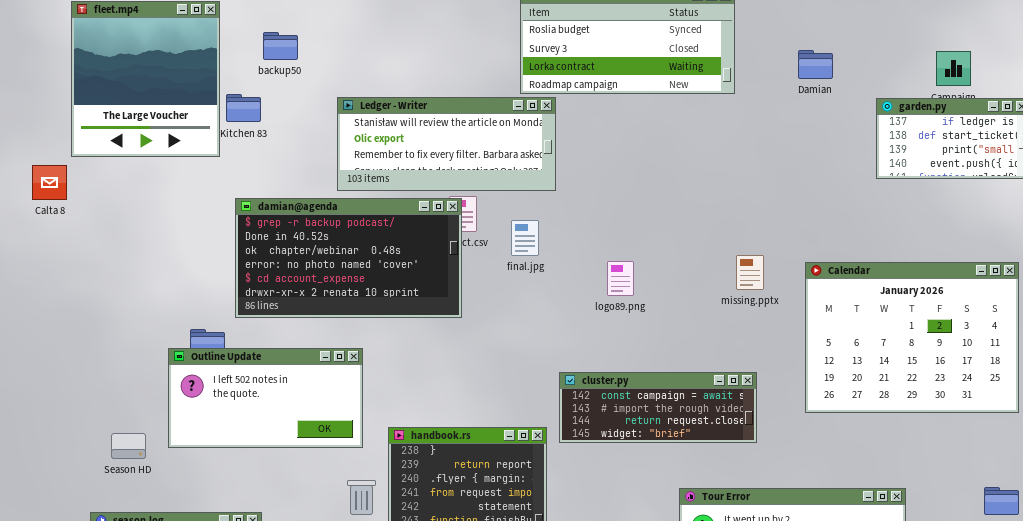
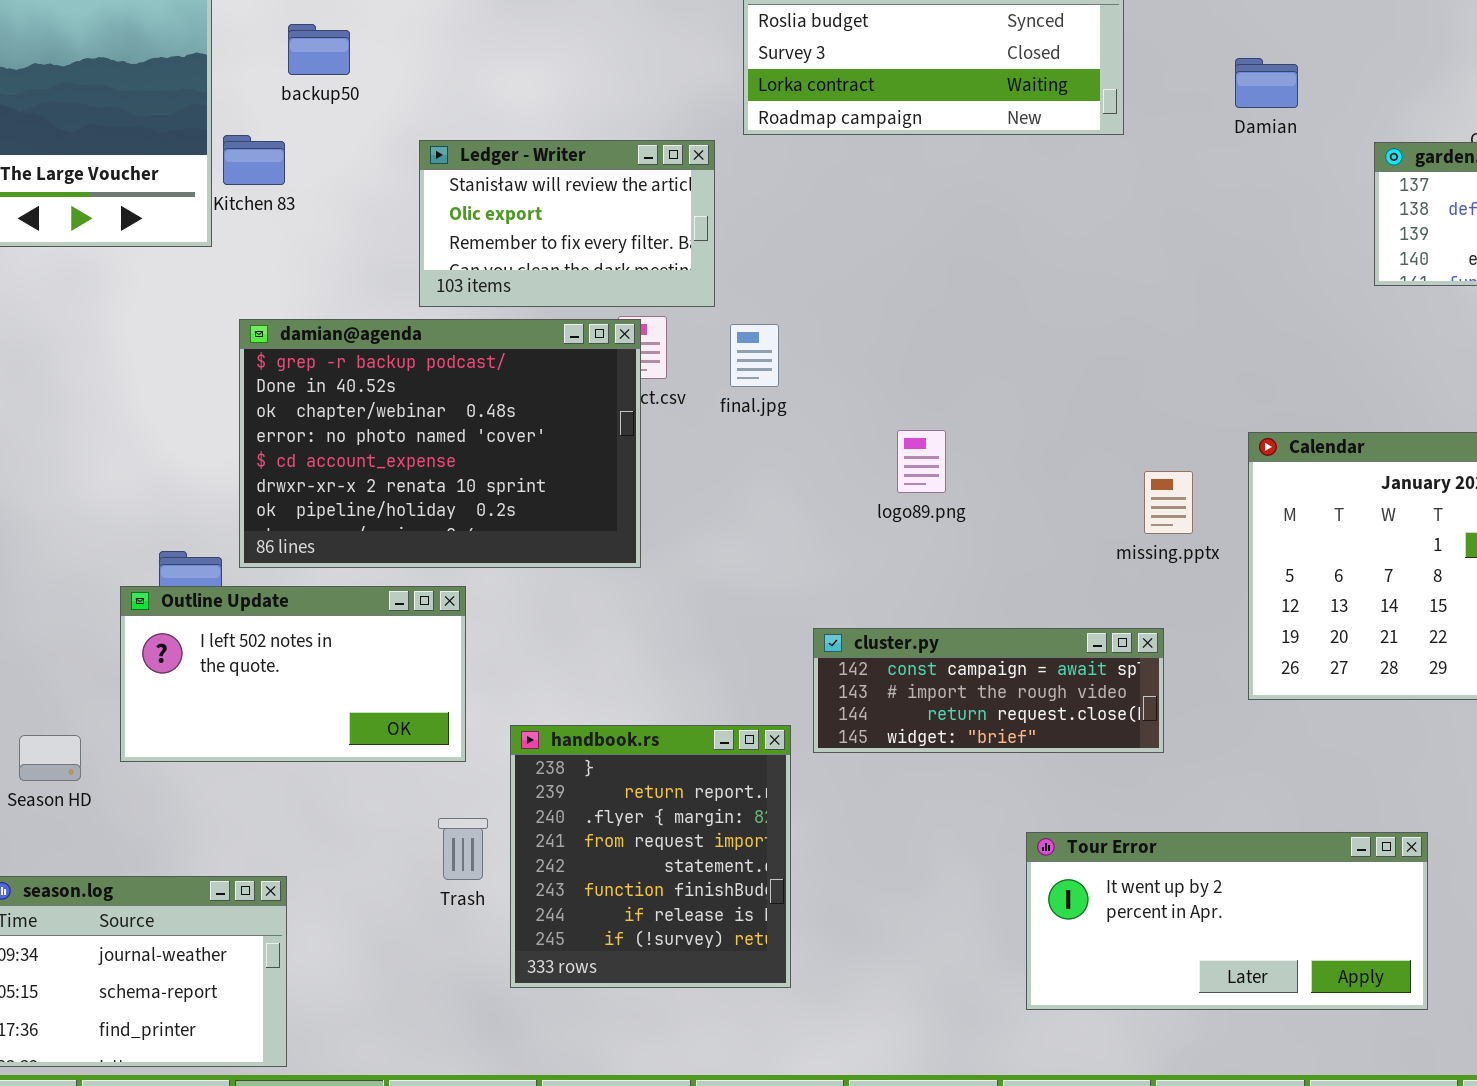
Ledger - Writer: [337,97,556,191] -> [419,140,715,307], resized
damian@agenda: [235,198,462,318] -> [239,319,641,568], resized
final.jpg: [511,220,539,256] -> [730,324,779,387], moved
missing.pptx: [736,255,764,290] -> [1144,471,1193,534], moved

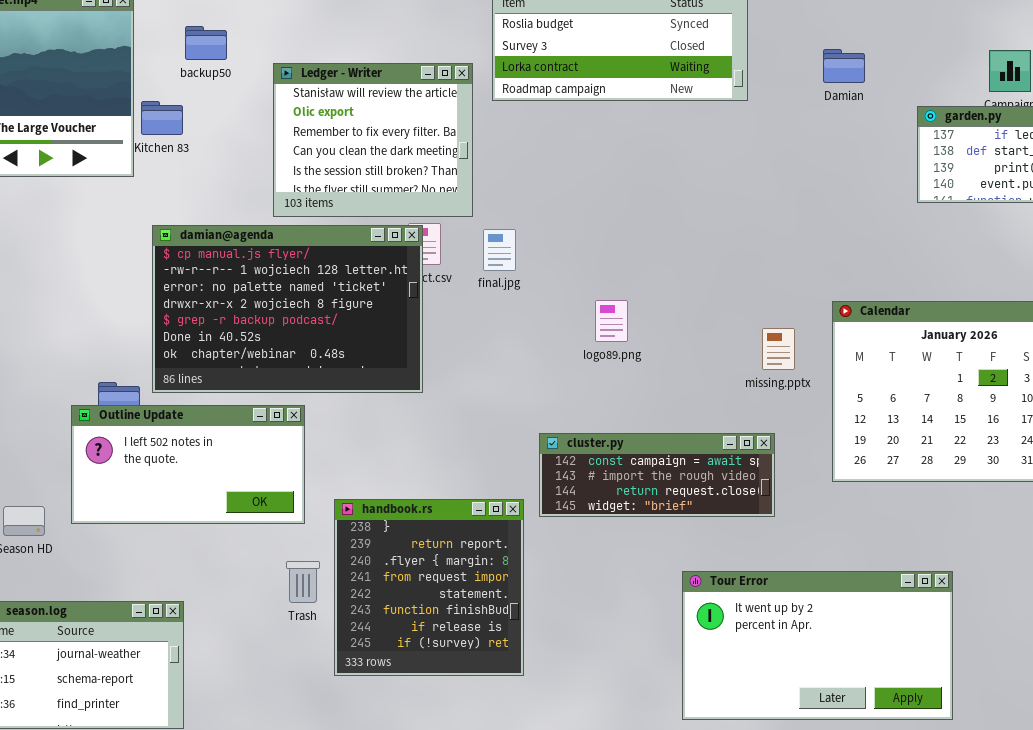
Ledger - Writer: [419,140,715,307] -> [273,63,473,217], resized
damian@agenda: [239,319,641,568] -> [152,225,423,393], scrolled up 4 rows
Tour Error: [1026,832,1428,1010] -> [682,571,953,720], resized

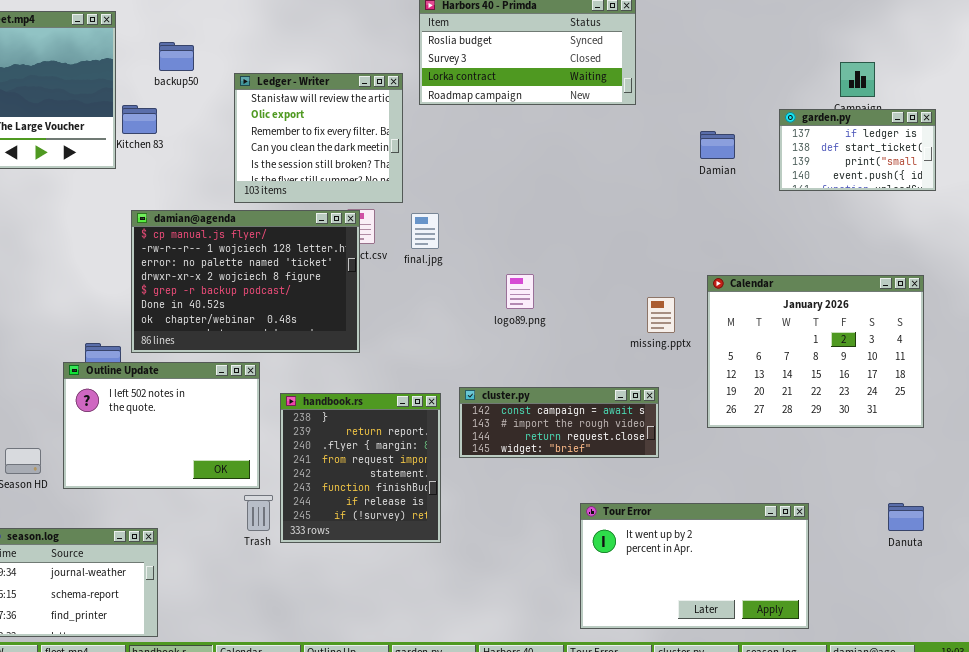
Damian: [823,49,865,83] -> [700,131,735,159], moved
Outline Update: [71,405,305,524] -> [63,362,260,489], resized
handbook.rs: [334,499,524,676] -> [280,393,441,543], moved

